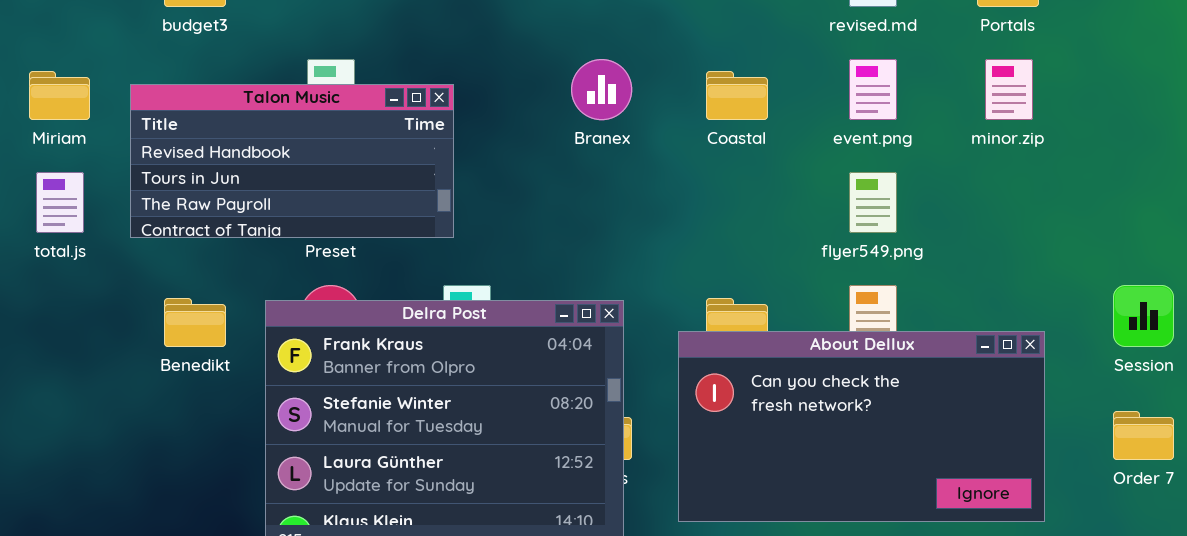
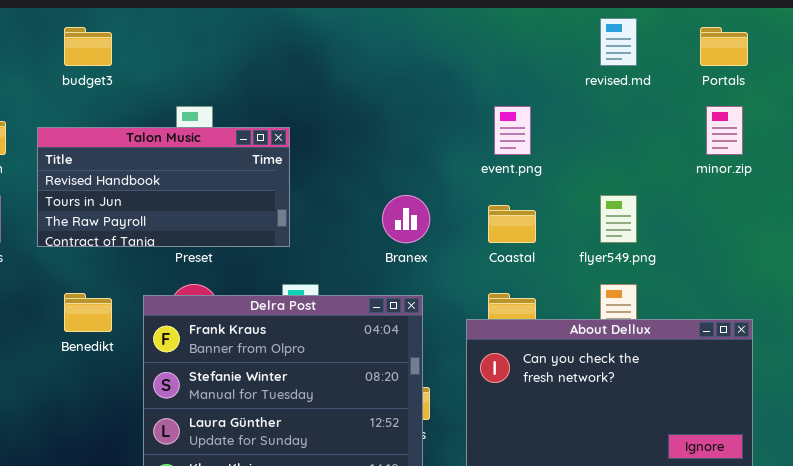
Branex: [571,59,632,120] -> [382,195,430,243], moved
event.png: [849,59,897,120] -> [494,106,531,155], moved
Coastal: [706,71,768,120] -> [488,205,536,243], moved

